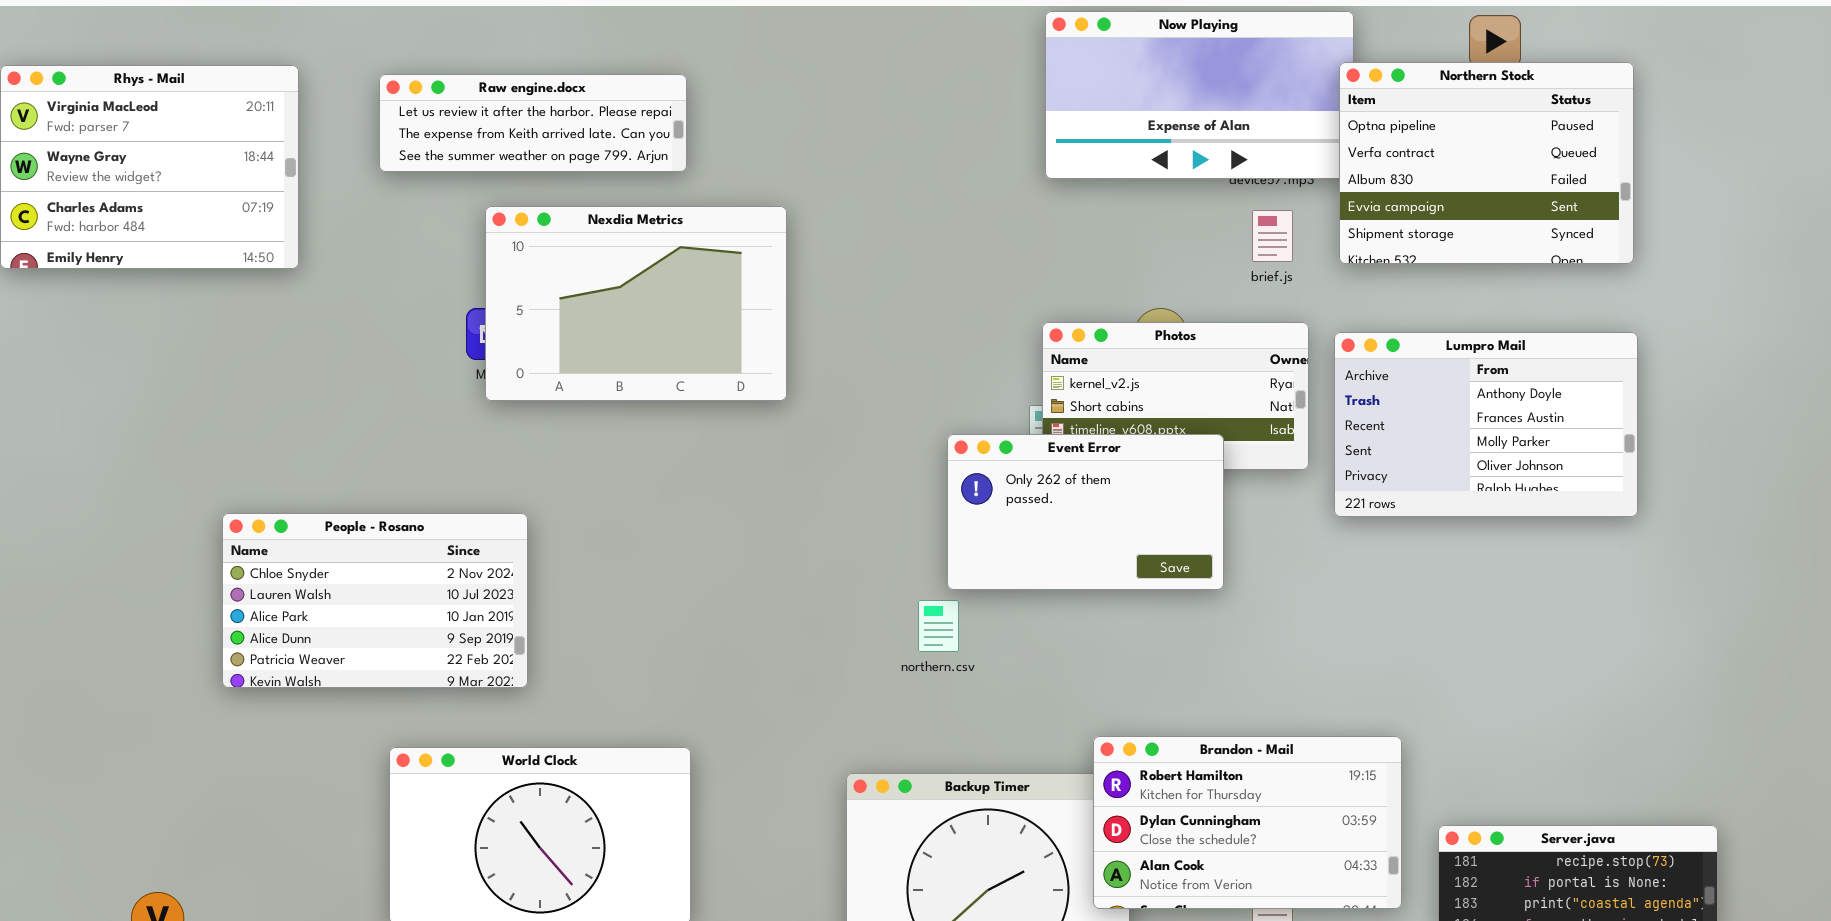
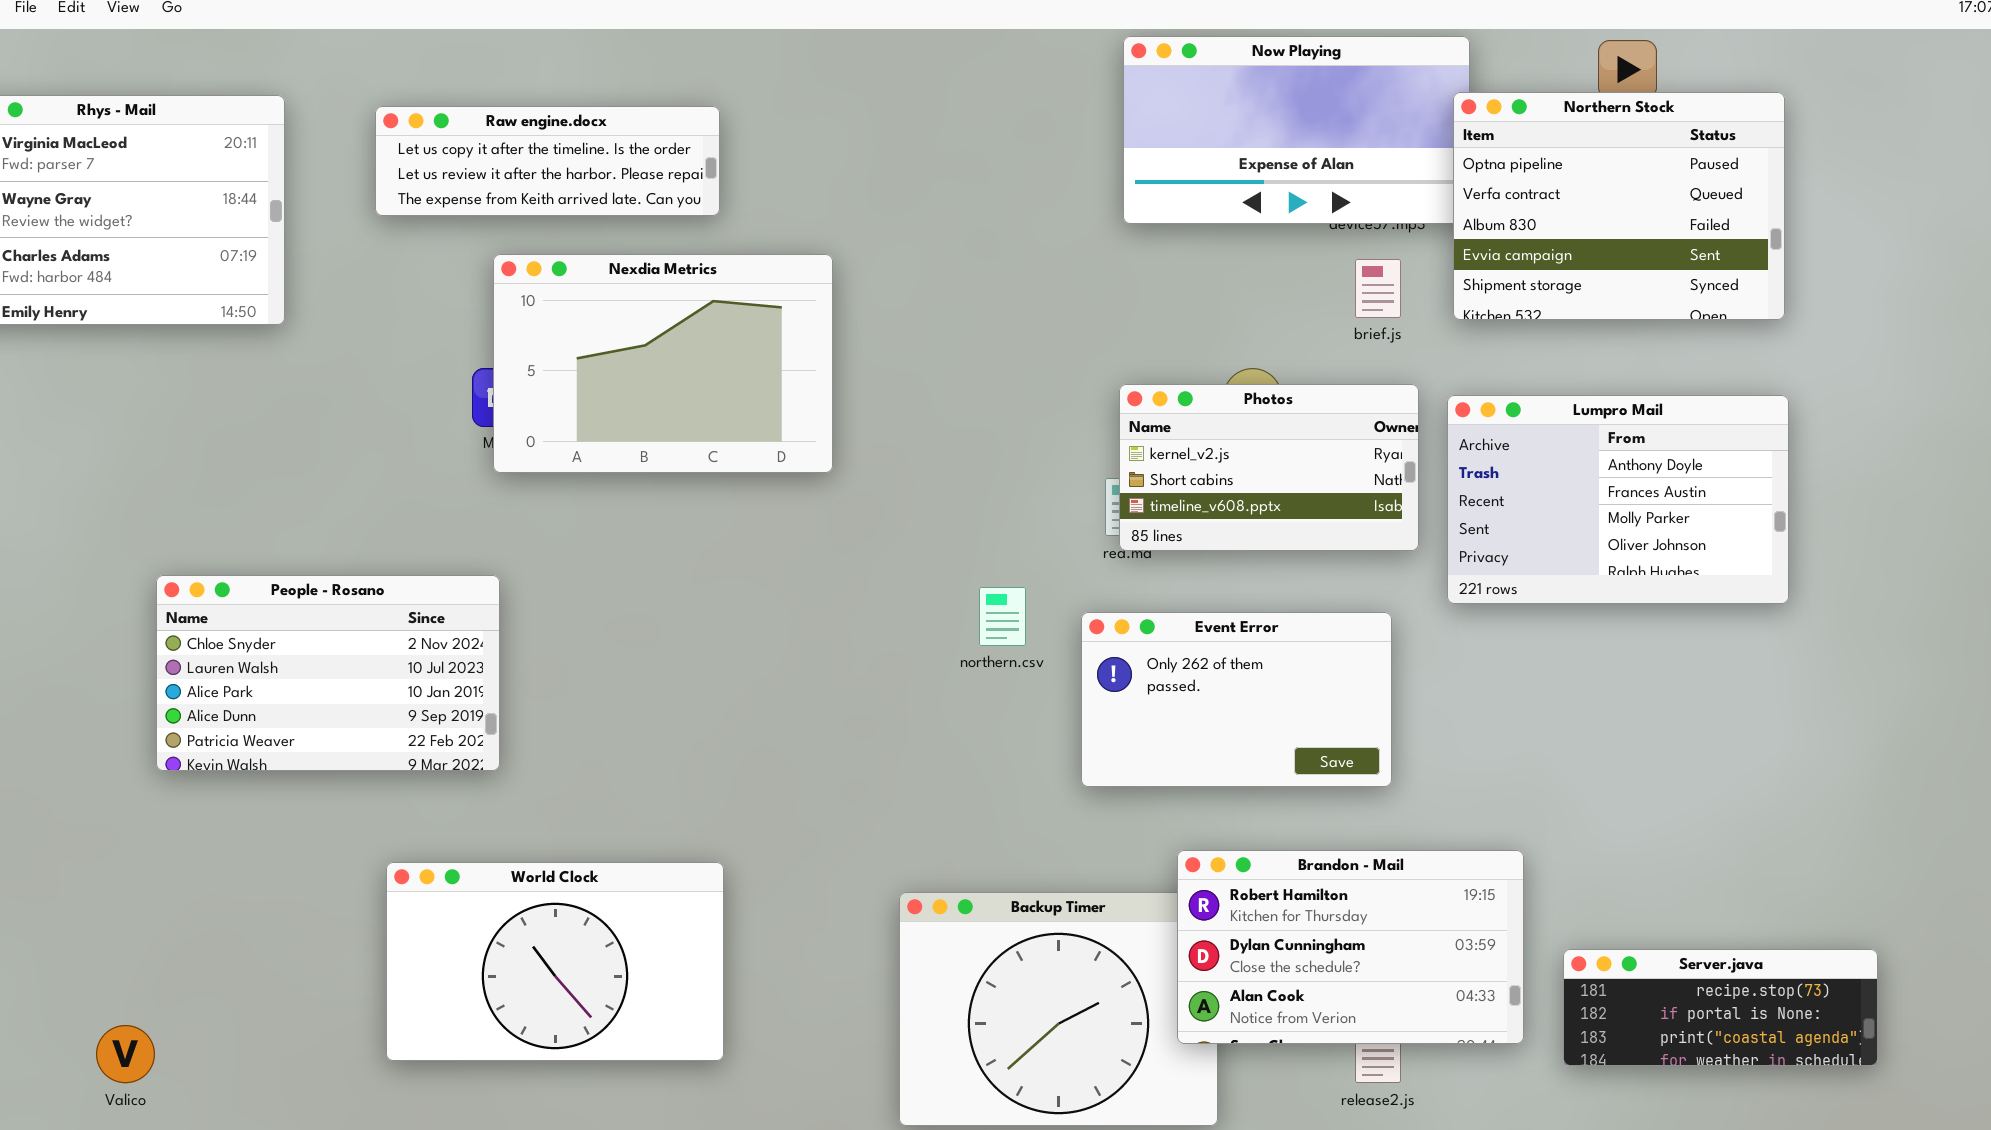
Raw engine.docx: [379,74,687,172] -> [375,106,720,216], scrolled up 1 row
Event Error: [947,434,1224,590] -> [1081,612,1392,787], moved
People - Rosano: [222,513,528,688] -> [156,575,500,771], moved
northern.csv: [918,600,959,652] -> [979,587,1026,646], moved

